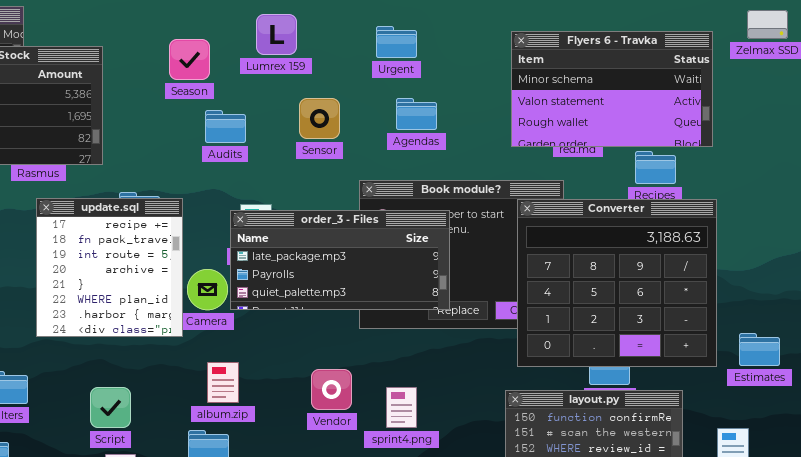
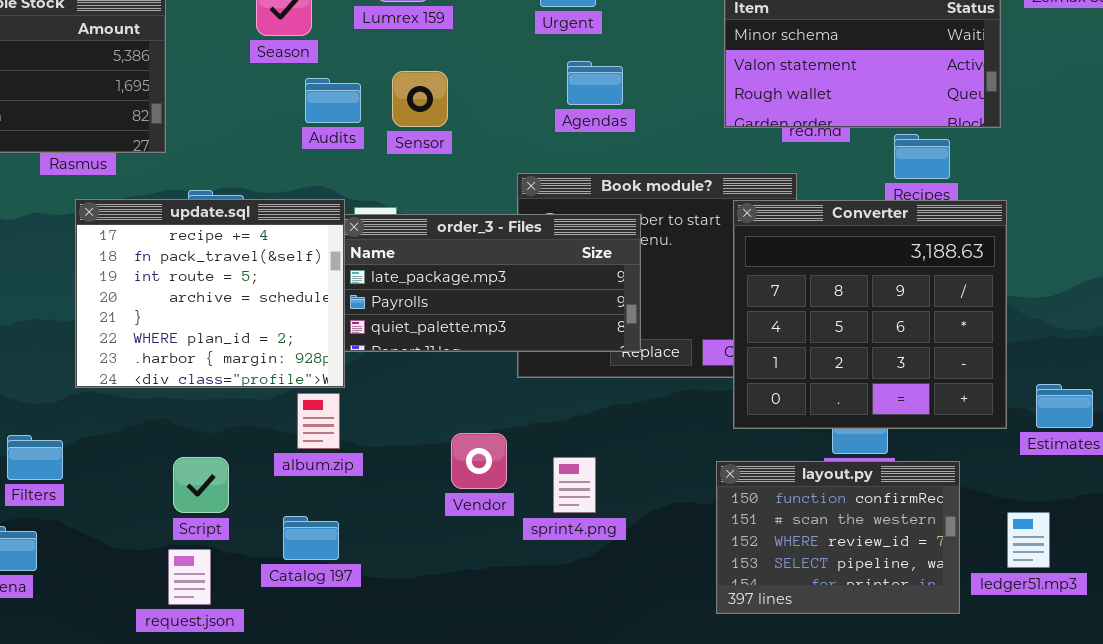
Sensor: [299,98,340,139] -> [392,71,448,127], moved
update.sql: [36,198,183,337] -> [75,199,345,388], resized
album.zip: [207,362,239,403] -> [297,393,340,449], moved
Script: [90,387,131,428] -> [173,457,229,513], moved

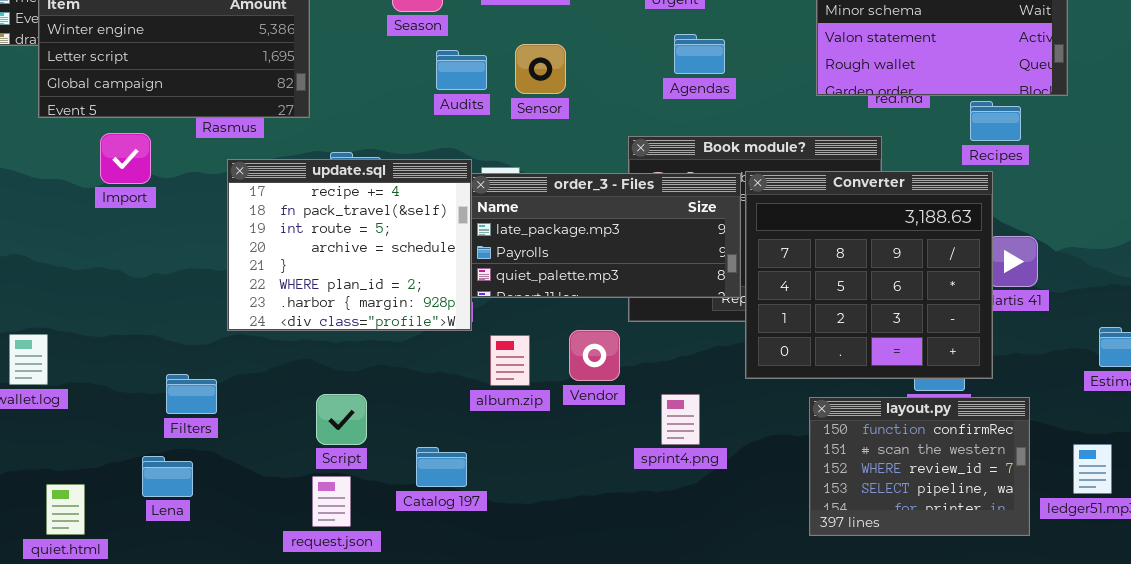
Converter: [733,200,1007,429] -> [745,171,993,379], moved
album.zip: [297,393,340,449] -> [490,335,530,386], moved
Vendor: [451,433,507,489] -> [569,330,620,381], moved

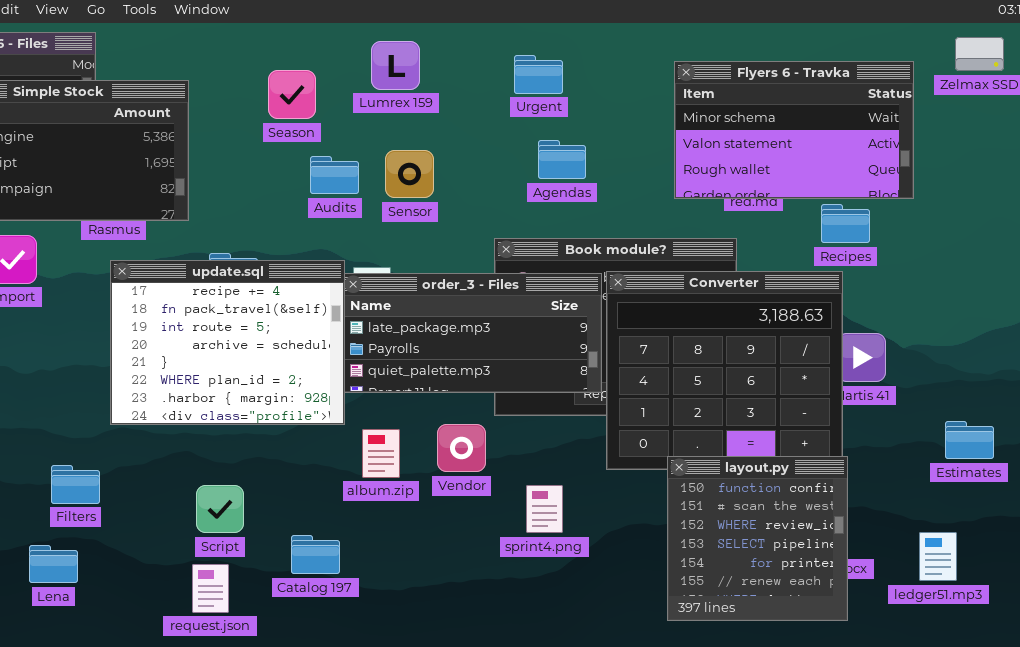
layout.py: [809,397,1030,536] -> [667,456,848,621], resized

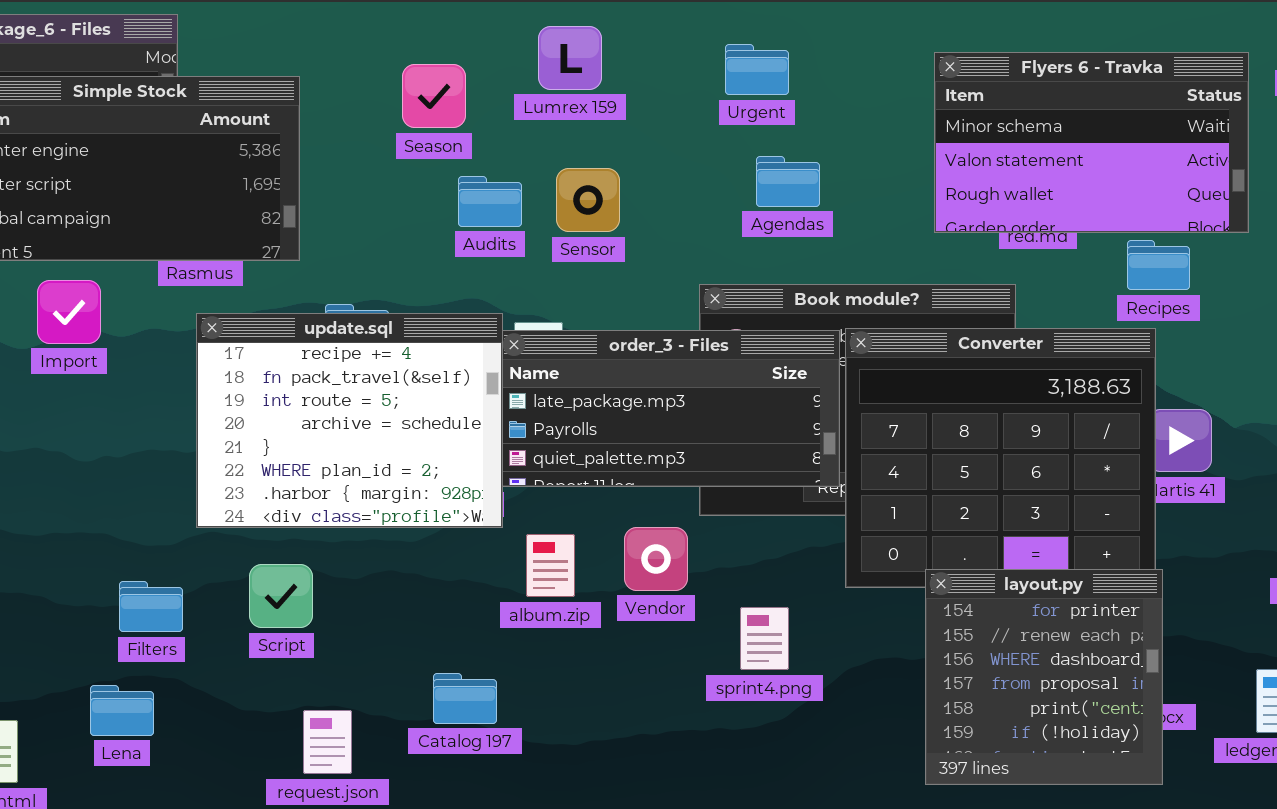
layout.py: [667,456,848,621] -> [925,569,1163,785], scrolled down 4 rows
Script: [196,485,244,533] -> [249,564,313,628], moved

